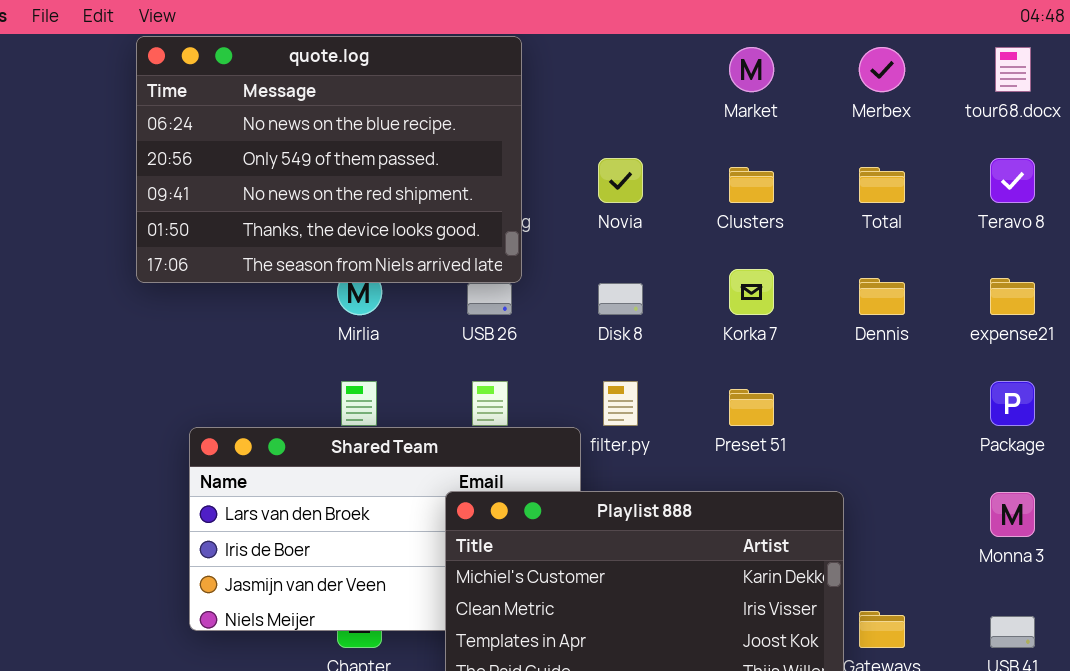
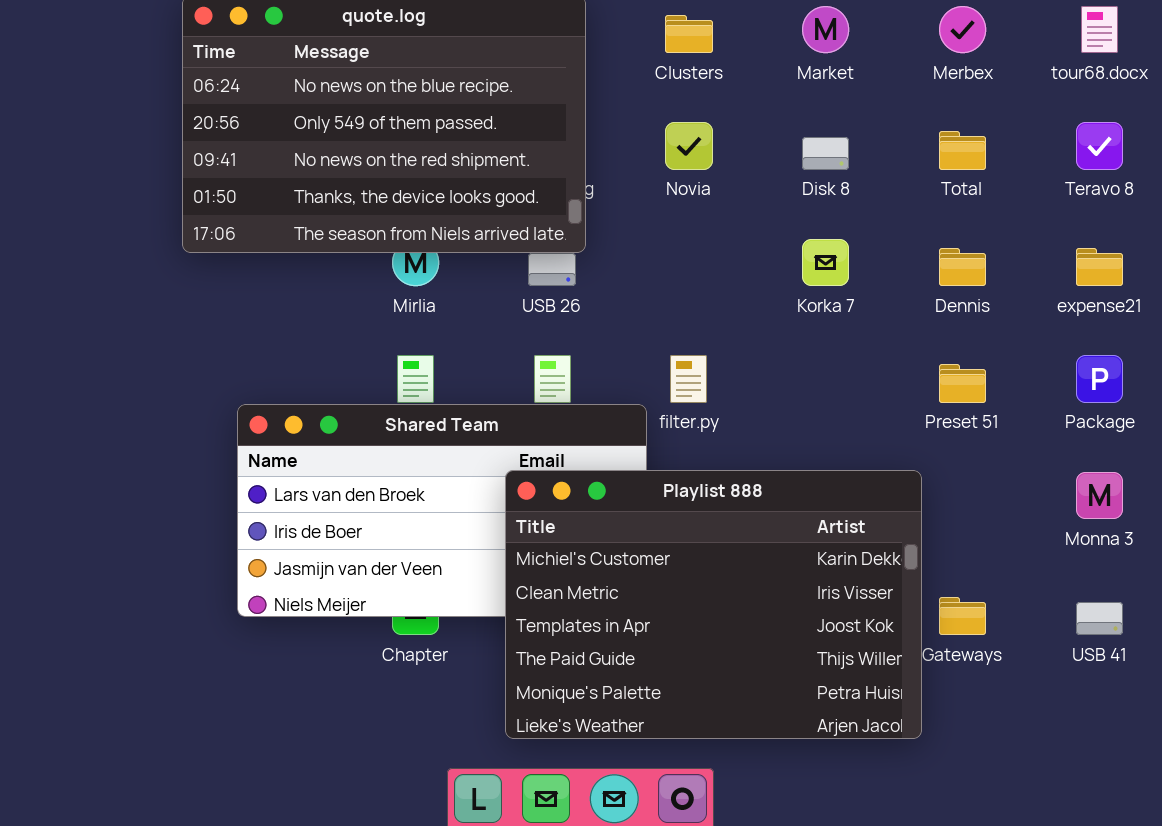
Clusters: [729,167,774,203] -> [665,15,713,53], moved
Disk 8: [598,283,643,315] -> [802,137,849,170], moved
Preset 51: [729,389,774,426] -> [939,364,986,403], moved

